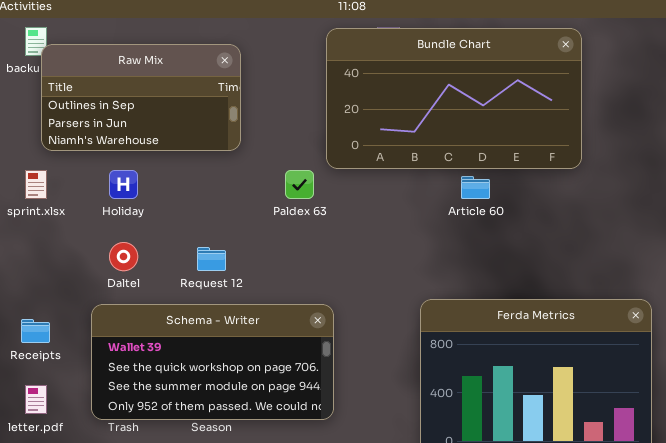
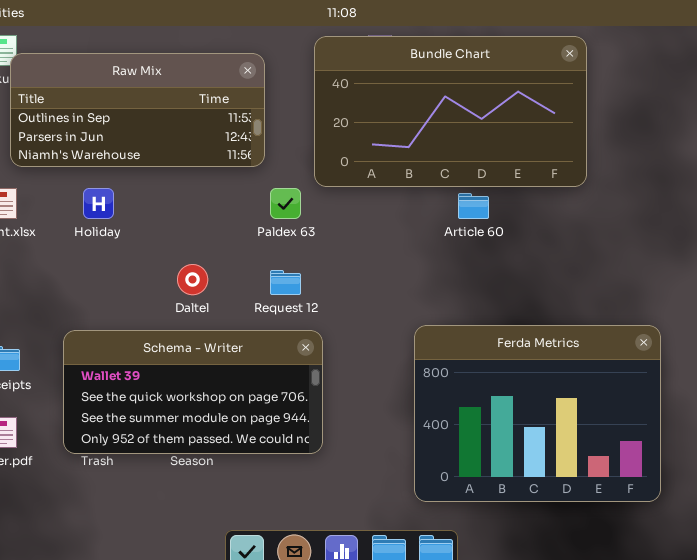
Raw Mix: [41,44,241,151] -> [10,53,265,167], resized
Daltel: [109,242,138,271] -> [177,264,208,295], moved
Request 12: [197,247,226,271] -> [270,270,301,295], moved

